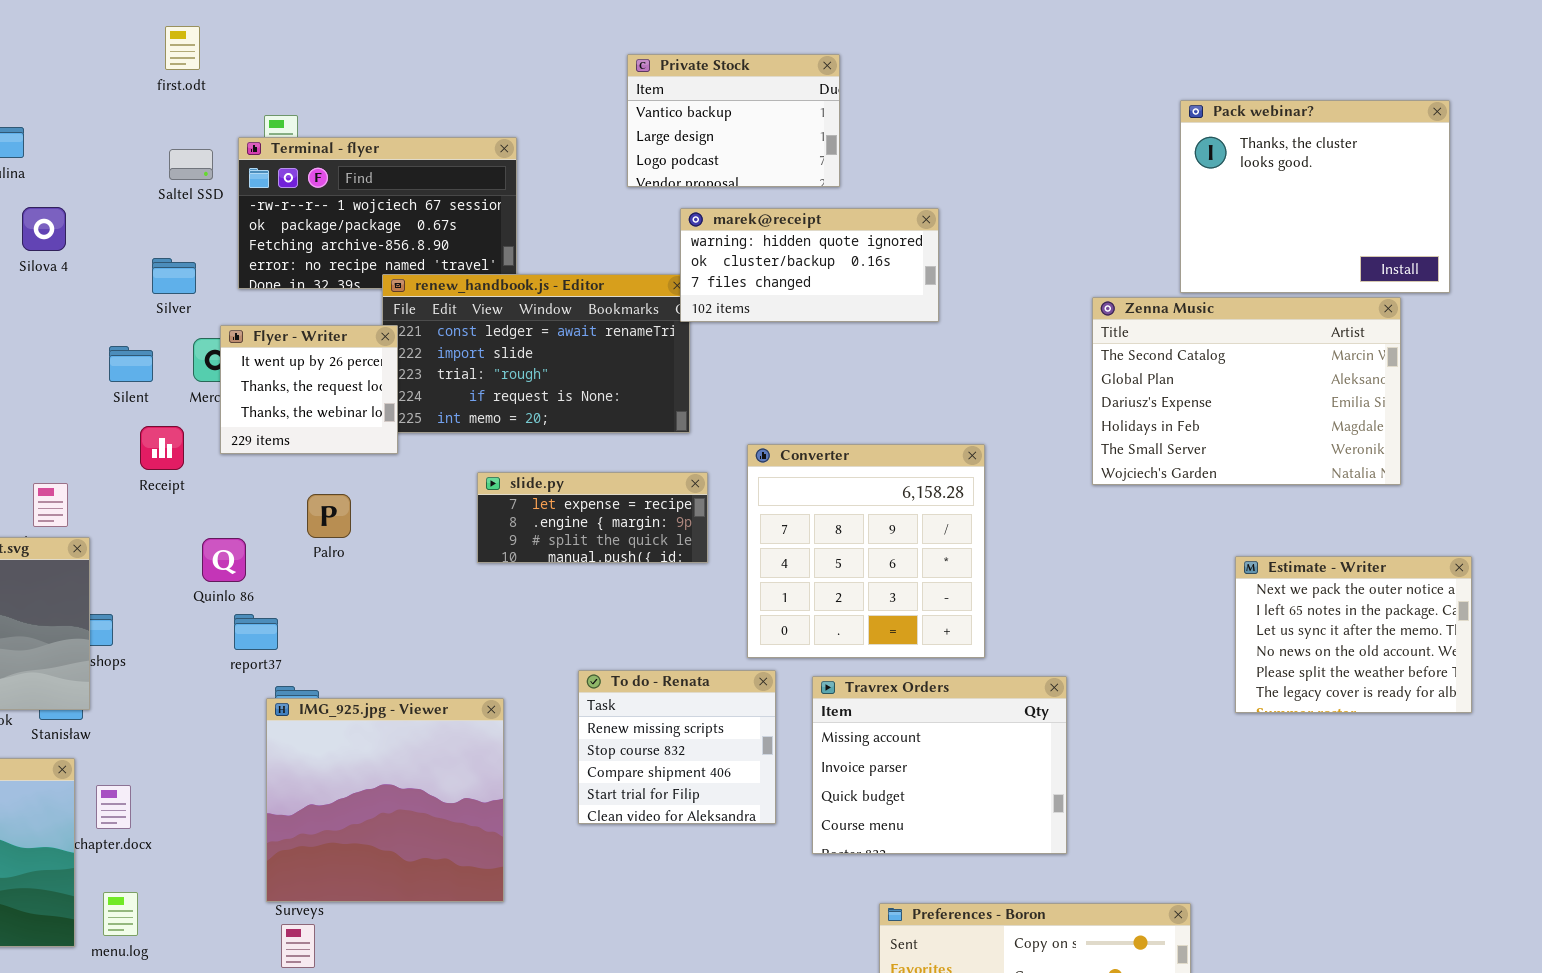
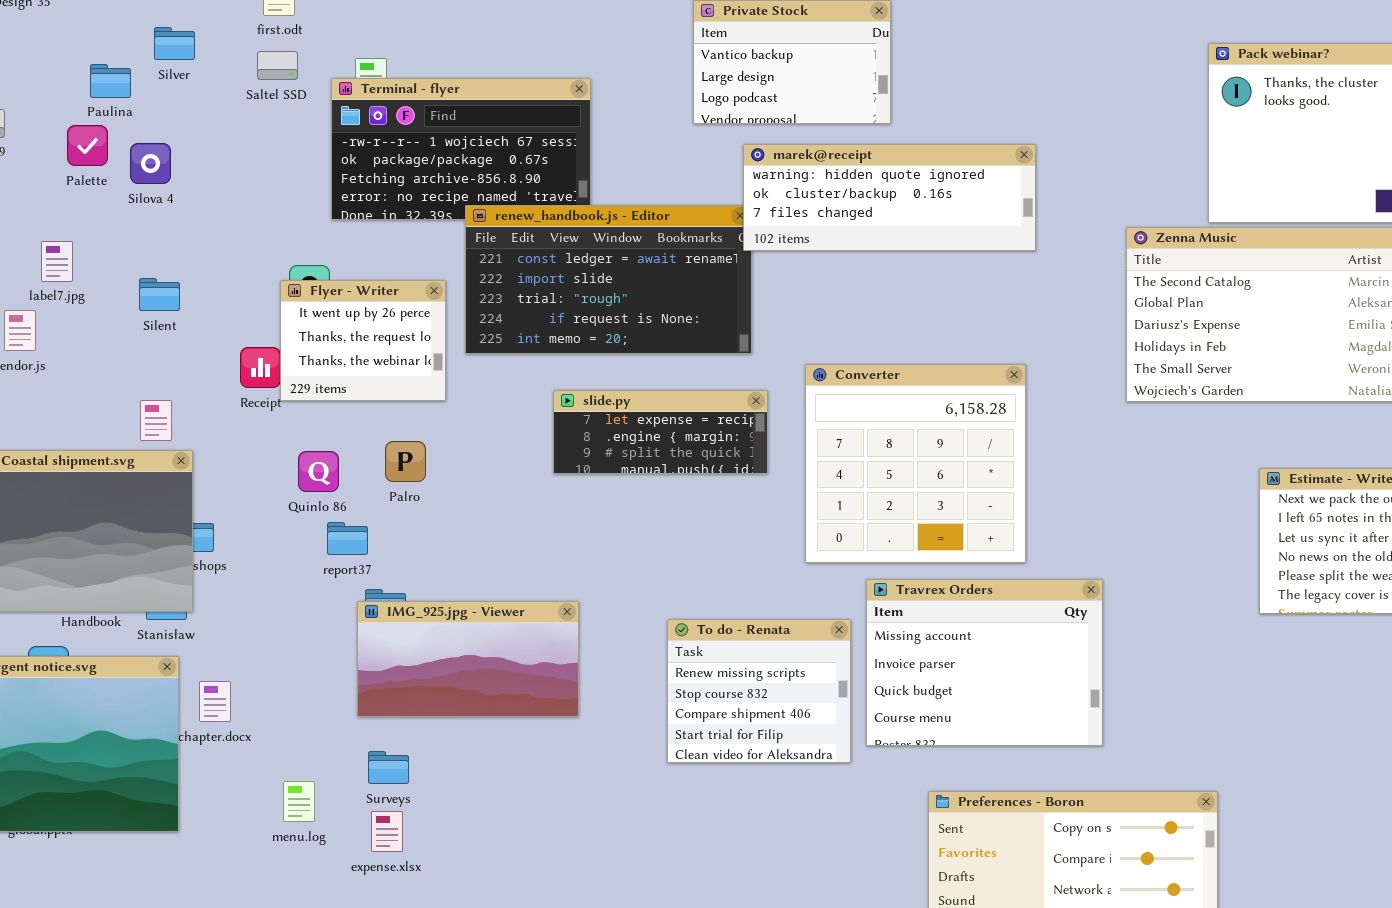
Saltel SSD: [169,149,213,180] -> [257,51,298,80], moved
marek@receipt: [680,208,939,322] -> [743,144,1036,251], resized
Silver: [152,258,196,294] -> [154,27,195,60], moved
Flyer - Writer: [220,325,398,454] -> [280,280,446,401], moved
Silent: [109,346,153,382] -> [139,278,180,311], moved
Palro: [307,494,351,538] -> [385,441,426,482], moved
To do - Renata: [578,670,776,824] -> [667,619,851,763], moved
IMG_925.jpg - Viewer: [266,698,504,902] -> [357,601,579,717], resized
menu.log: [103,892,138,936] -> [283,781,315,822], moved

